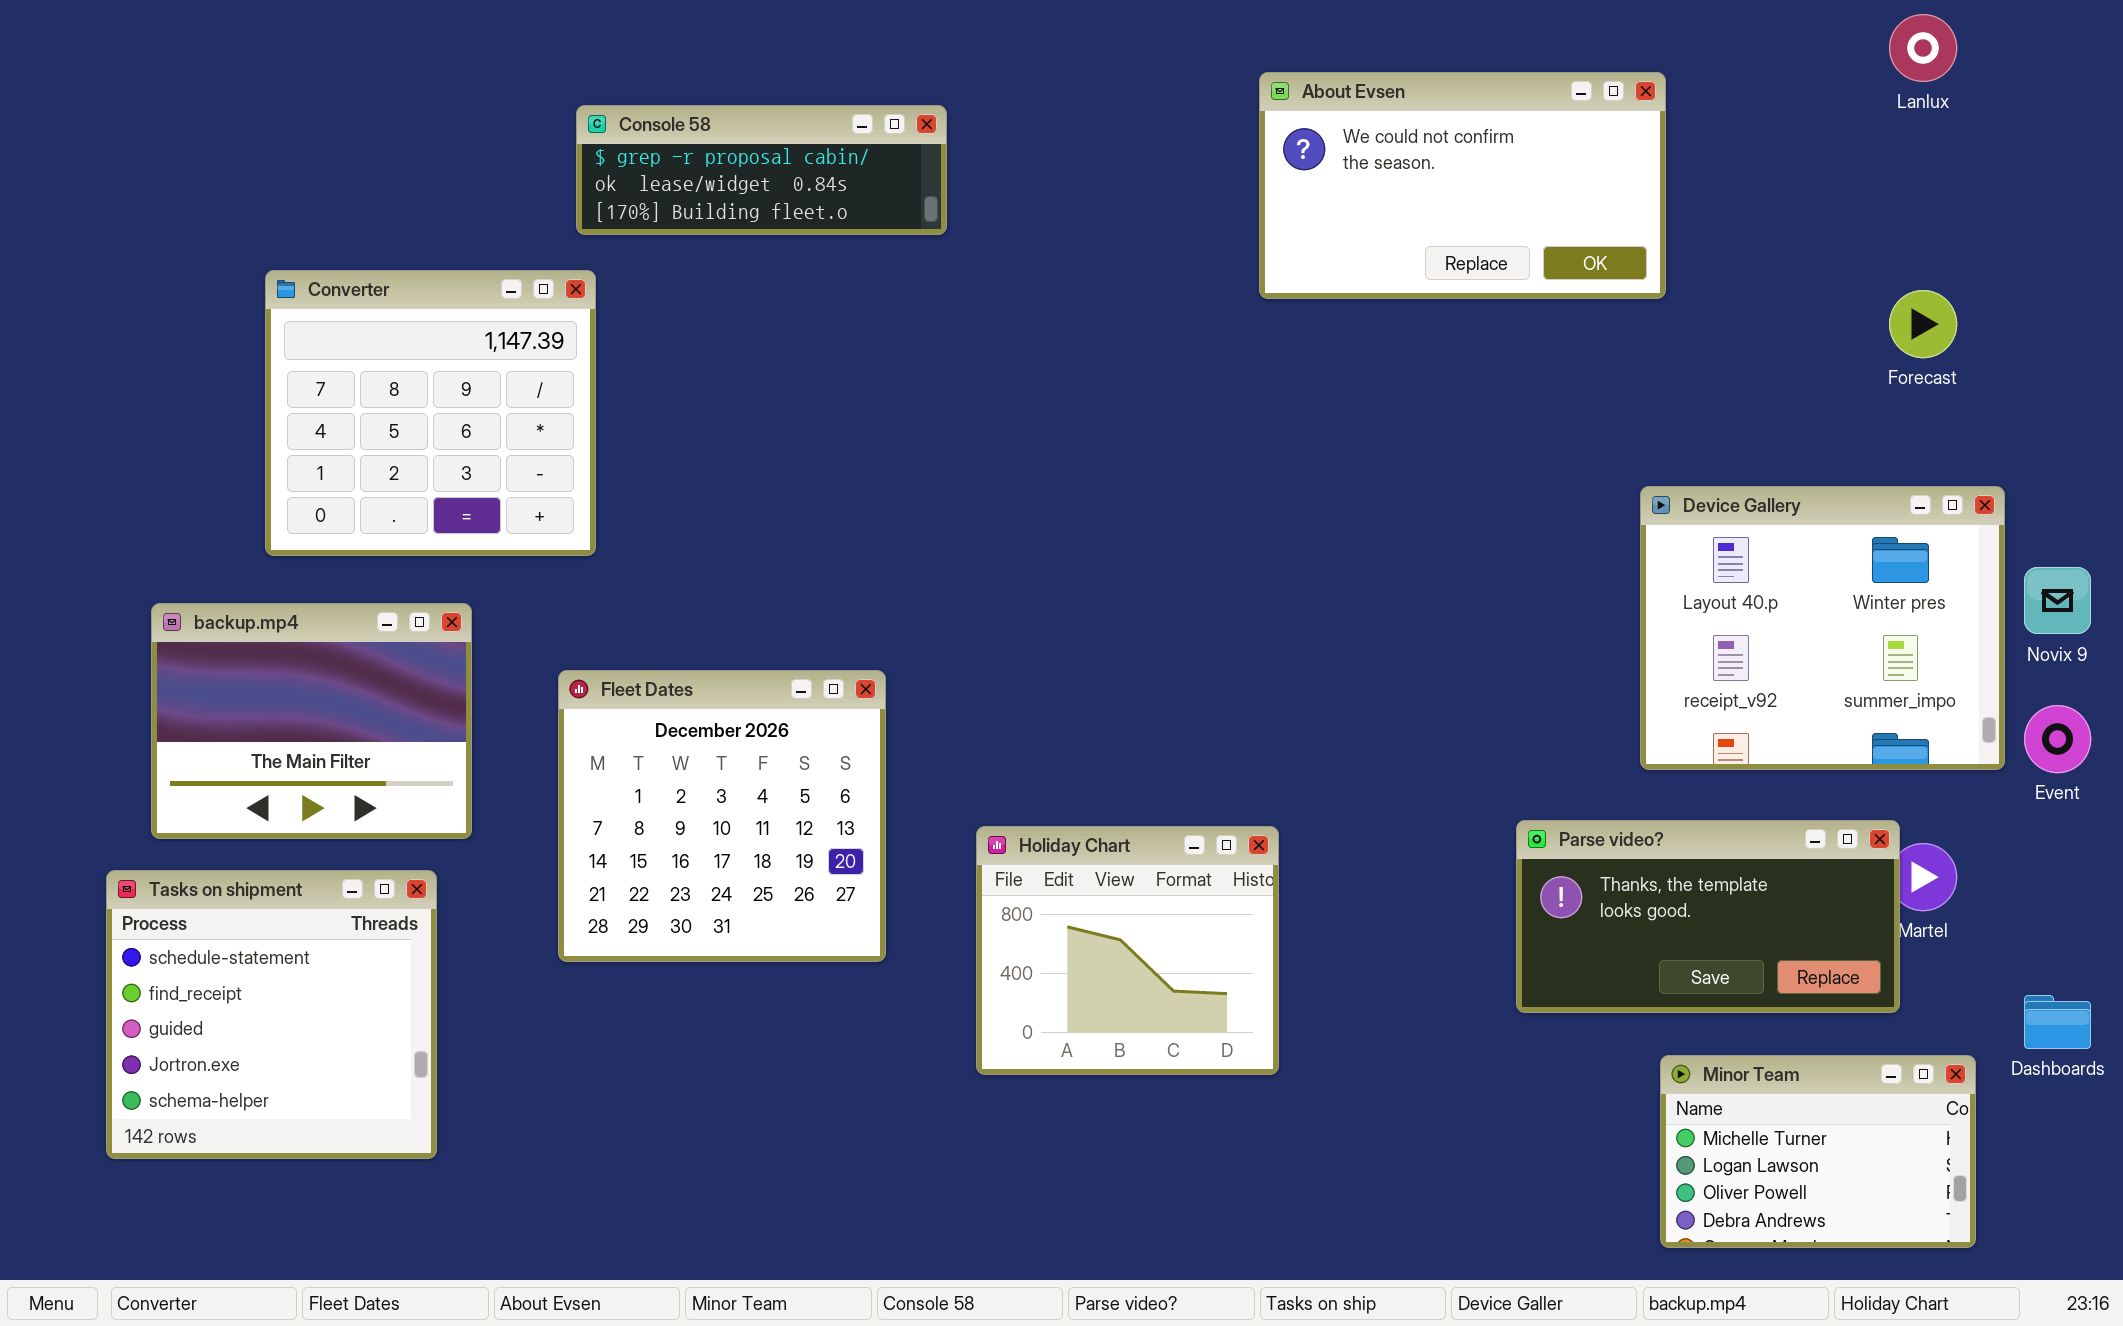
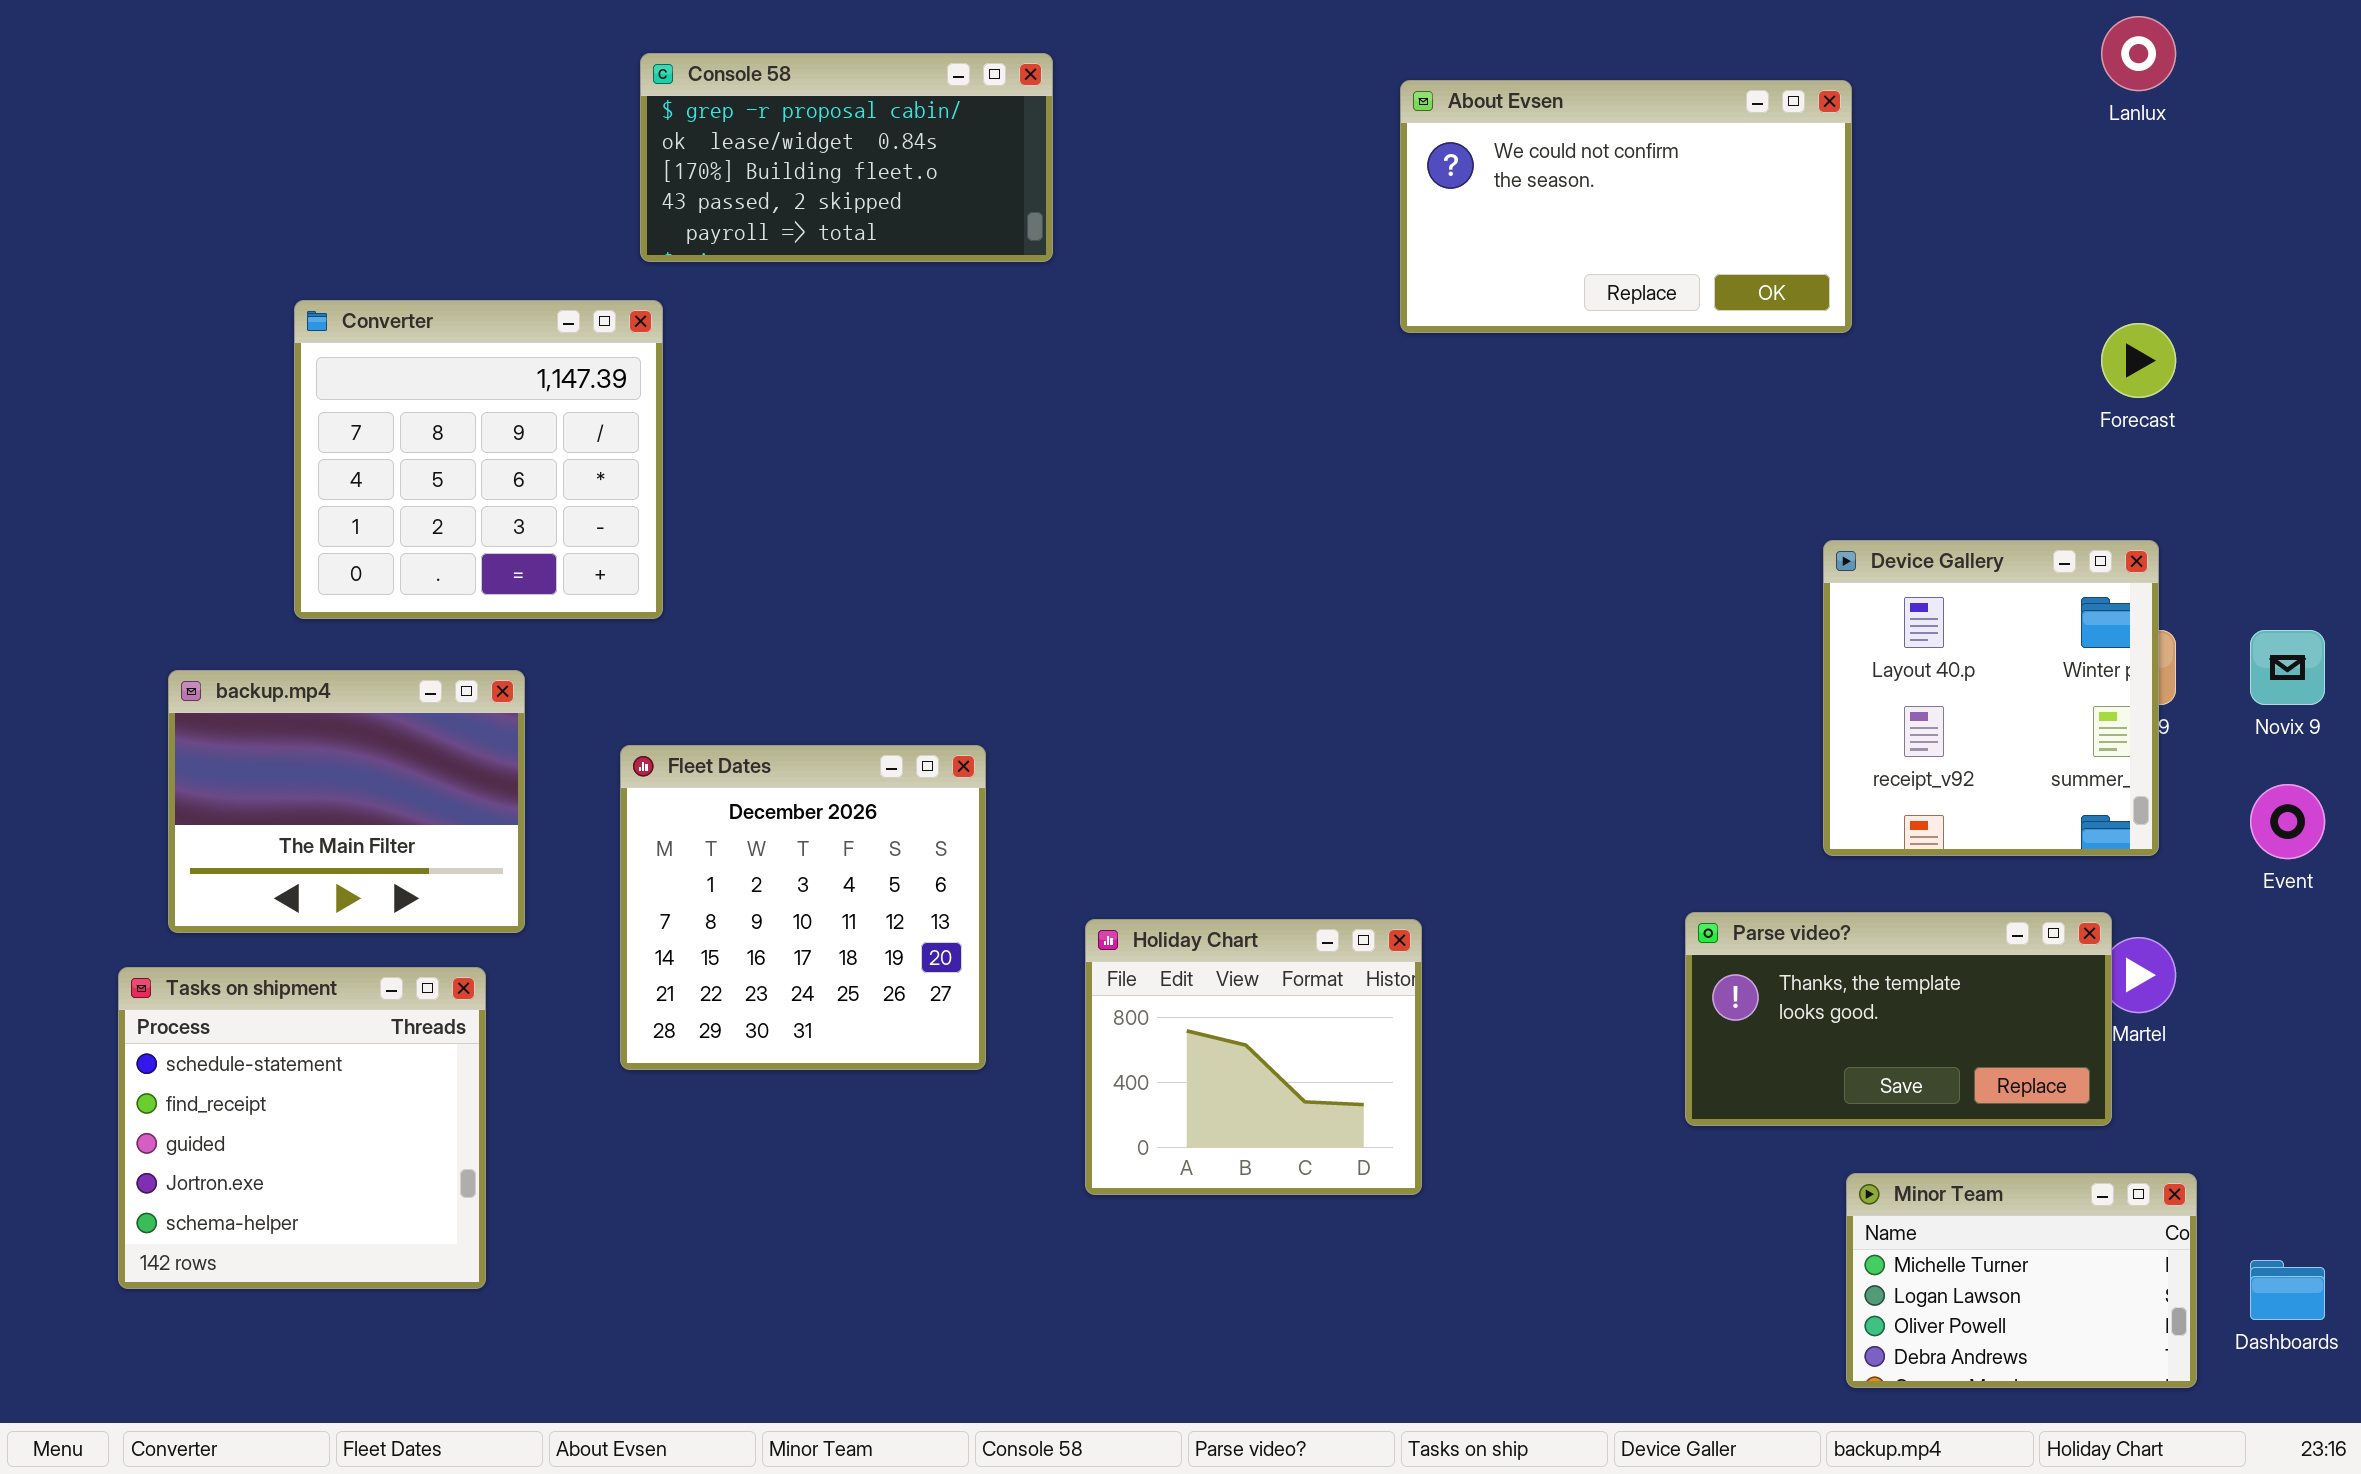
Console 58: [576,105,947,235] -> [640,53,1053,262], resized
Device Gallery: [1640,486,2005,770] -> [1823,540,2159,856], resized
Dashboards: [2024,995,2091,1049] -> [2250,1260,2325,1320], moved

